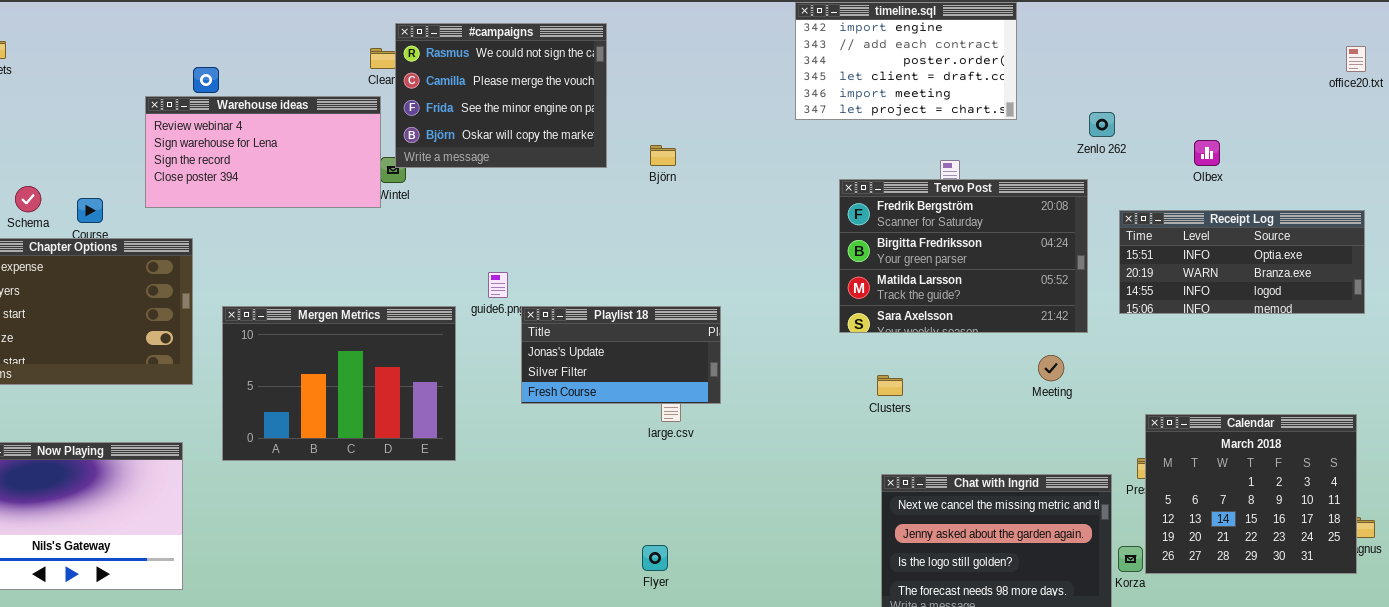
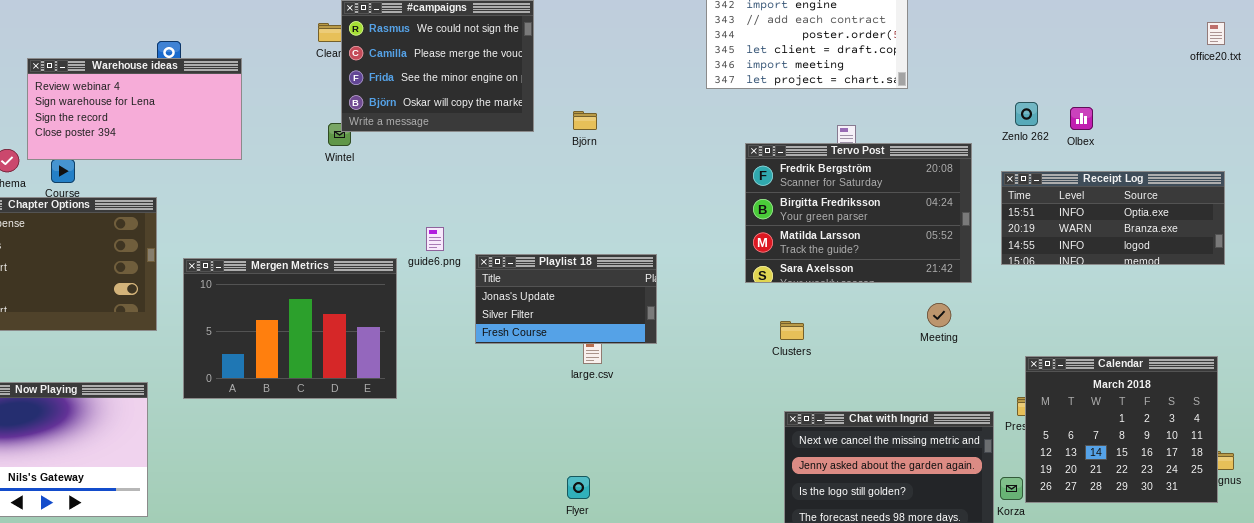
Warehouse ideas: [145,96,381,208] -> [27,58,242,160], moved
Zenlo 262: [1089,112,1115,137] -> [1015,102,1038,126], moved
Playlist 18: [521,306,721,404] -> [475,254,657,344], moved

